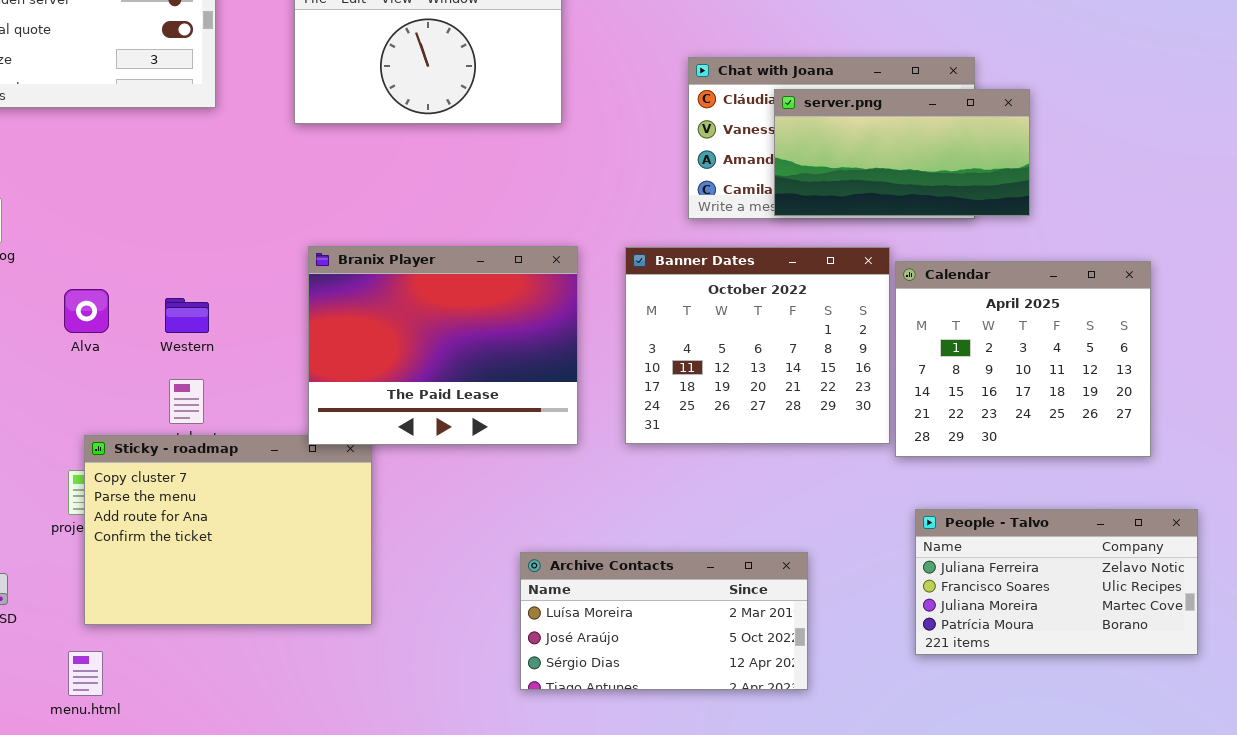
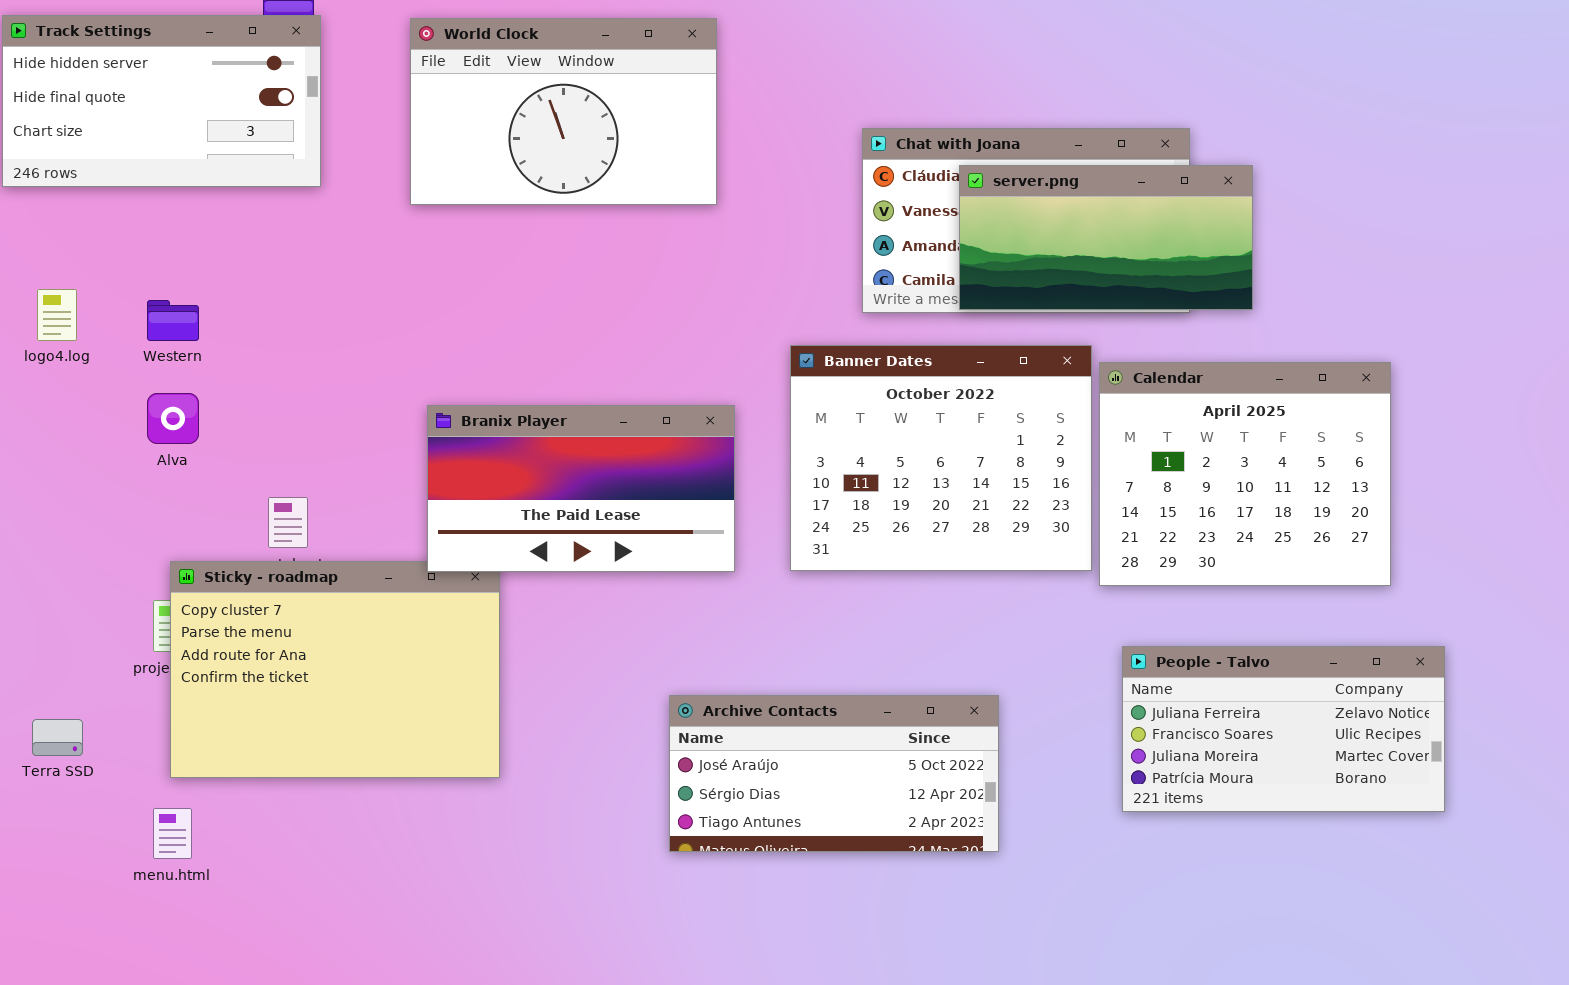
Branix Player: [308,246,578,445] -> [427,405,735,572], resized
Western: [165,298,209,333] -> [147,300,199,341], moved
Archive Contacts: [520,552,808,690] -> [669,695,999,852], scrolled down 1 row

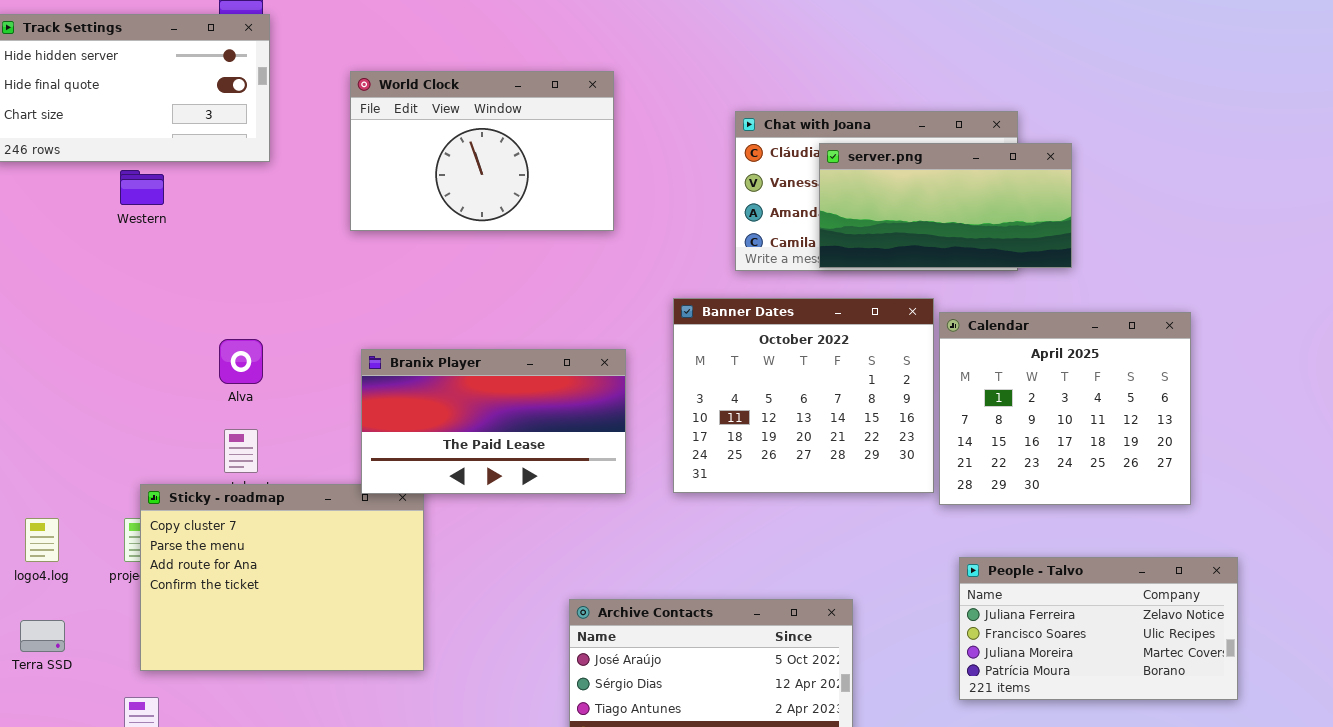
World Clock: [410,18,717,205] -> [350,71,614,231], moved
logo4.log: [37,289,77,341] -> [25,518,59,562], moved
Western: [147,300,199,341] -> [120,170,164,205], moved
Alva: [147,393,199,444] -> [219,339,263,384], moved

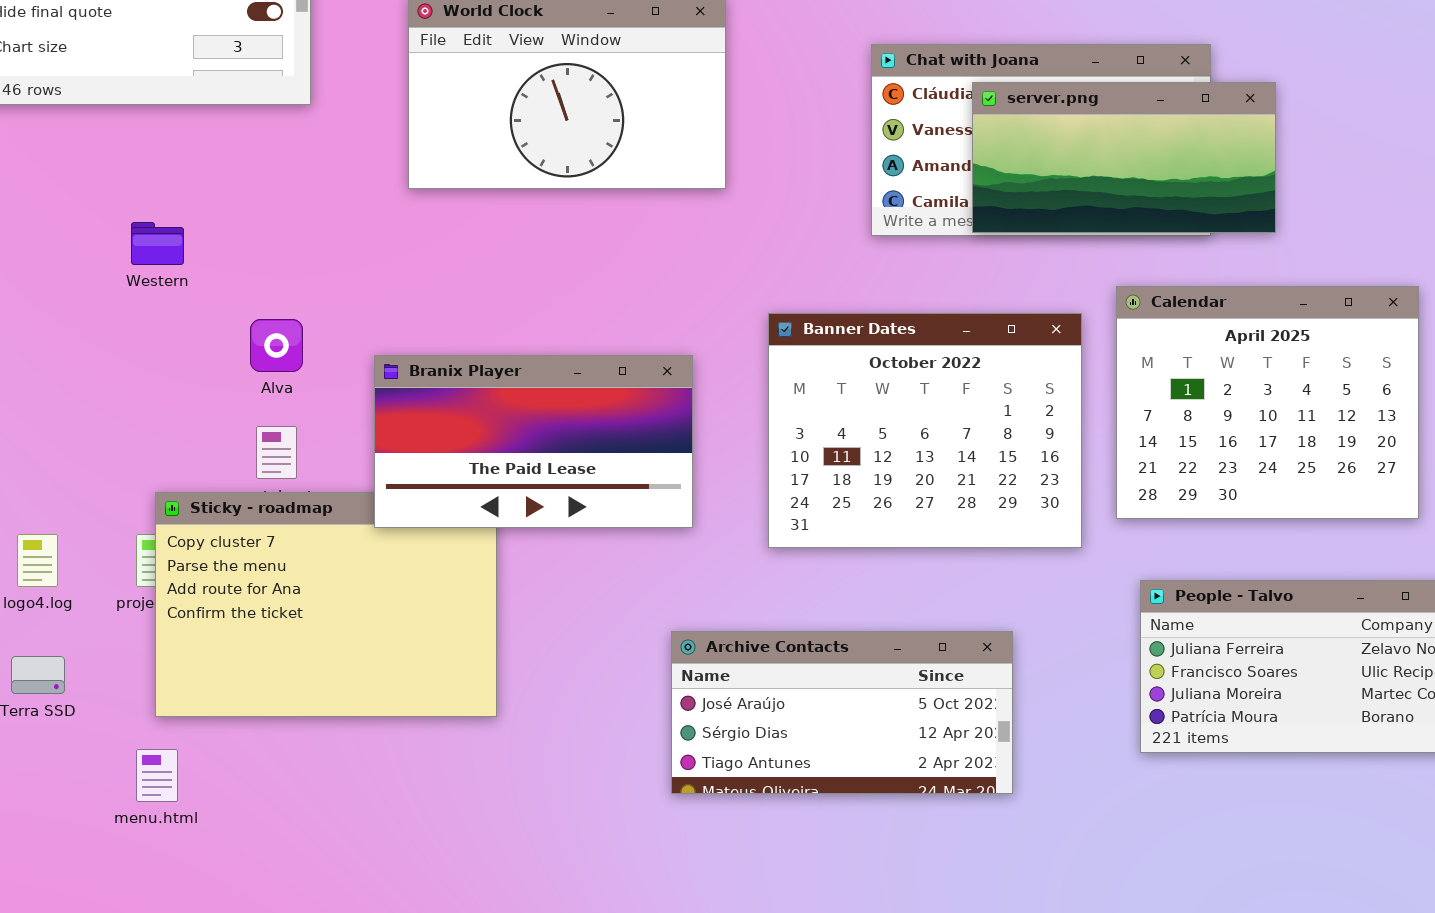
Western: [120,170,164,205] -> [131,222,184,265], moved
Banner Dates: [673,298,934,493] -> [768,313,1082,548], moved
Branix Player: [361,349,626,494] -> [374,355,693,528], moved

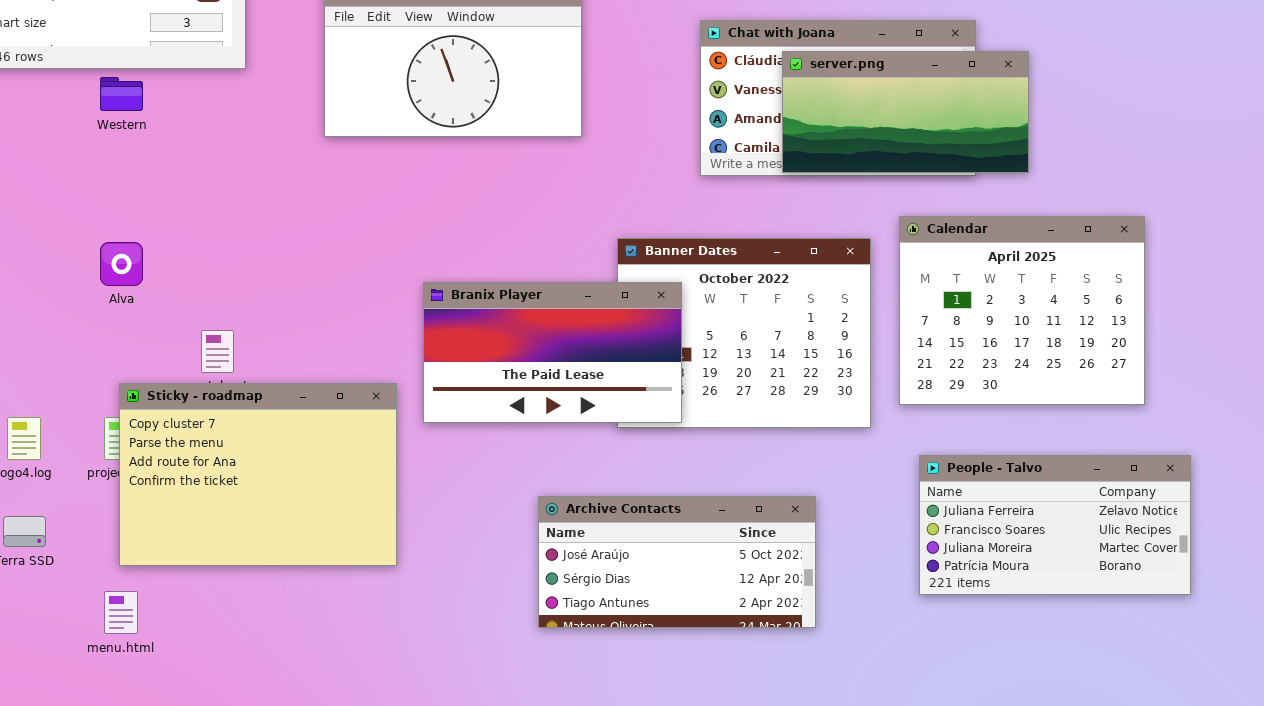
Western: [131,222,184,265] -> [100,77,143,111], moved
Alva: [250,319,303,372] -> [100,242,143,286], moved
Branix Player: [374,355,693,528] -> [423,282,682,423], moved

